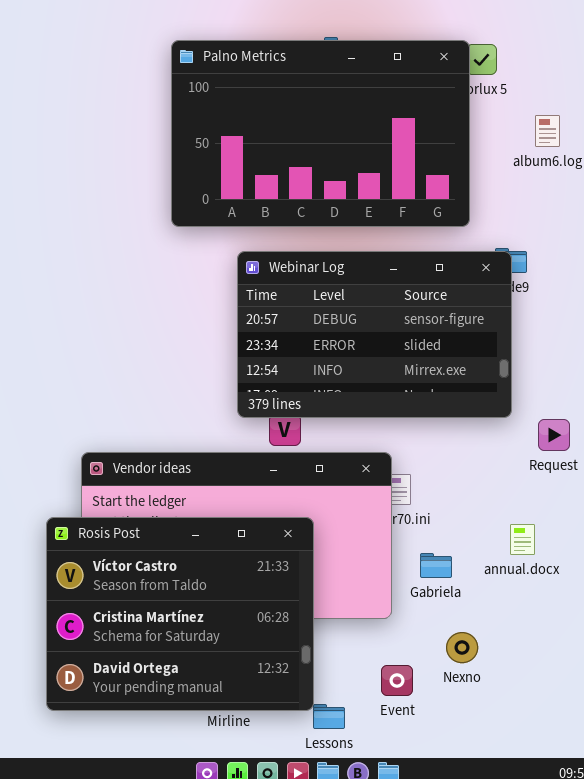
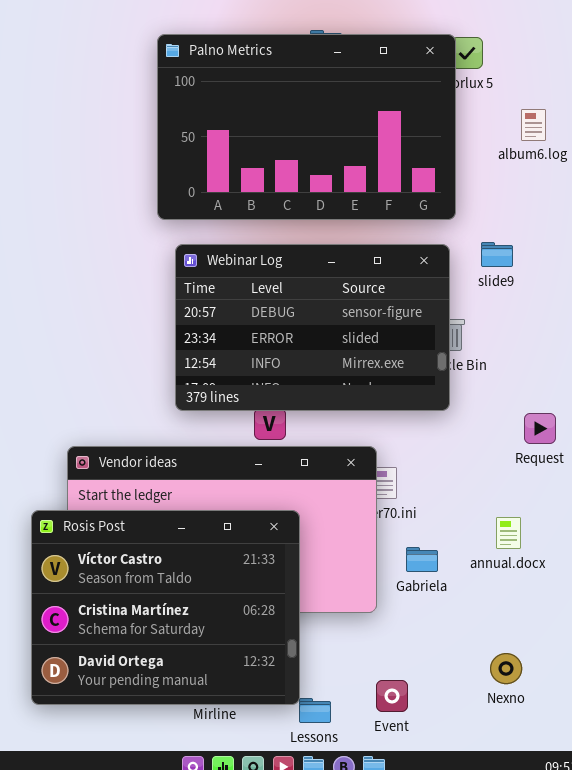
Webinar Log: [237,251,512,418] -> [175,244,450,411], moved
Nexno: [446,632,478,663] -> [490,653,522,684], moved
Event: [381,665,413,696] -> [376,680,408,712], moved

